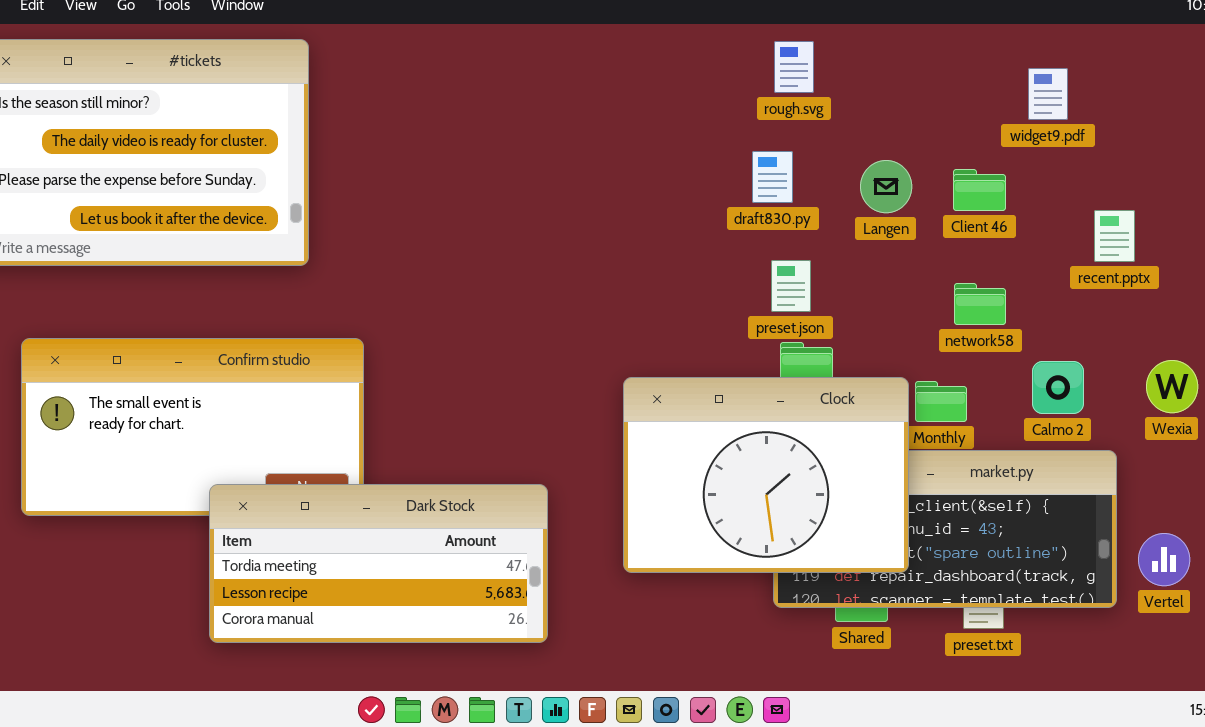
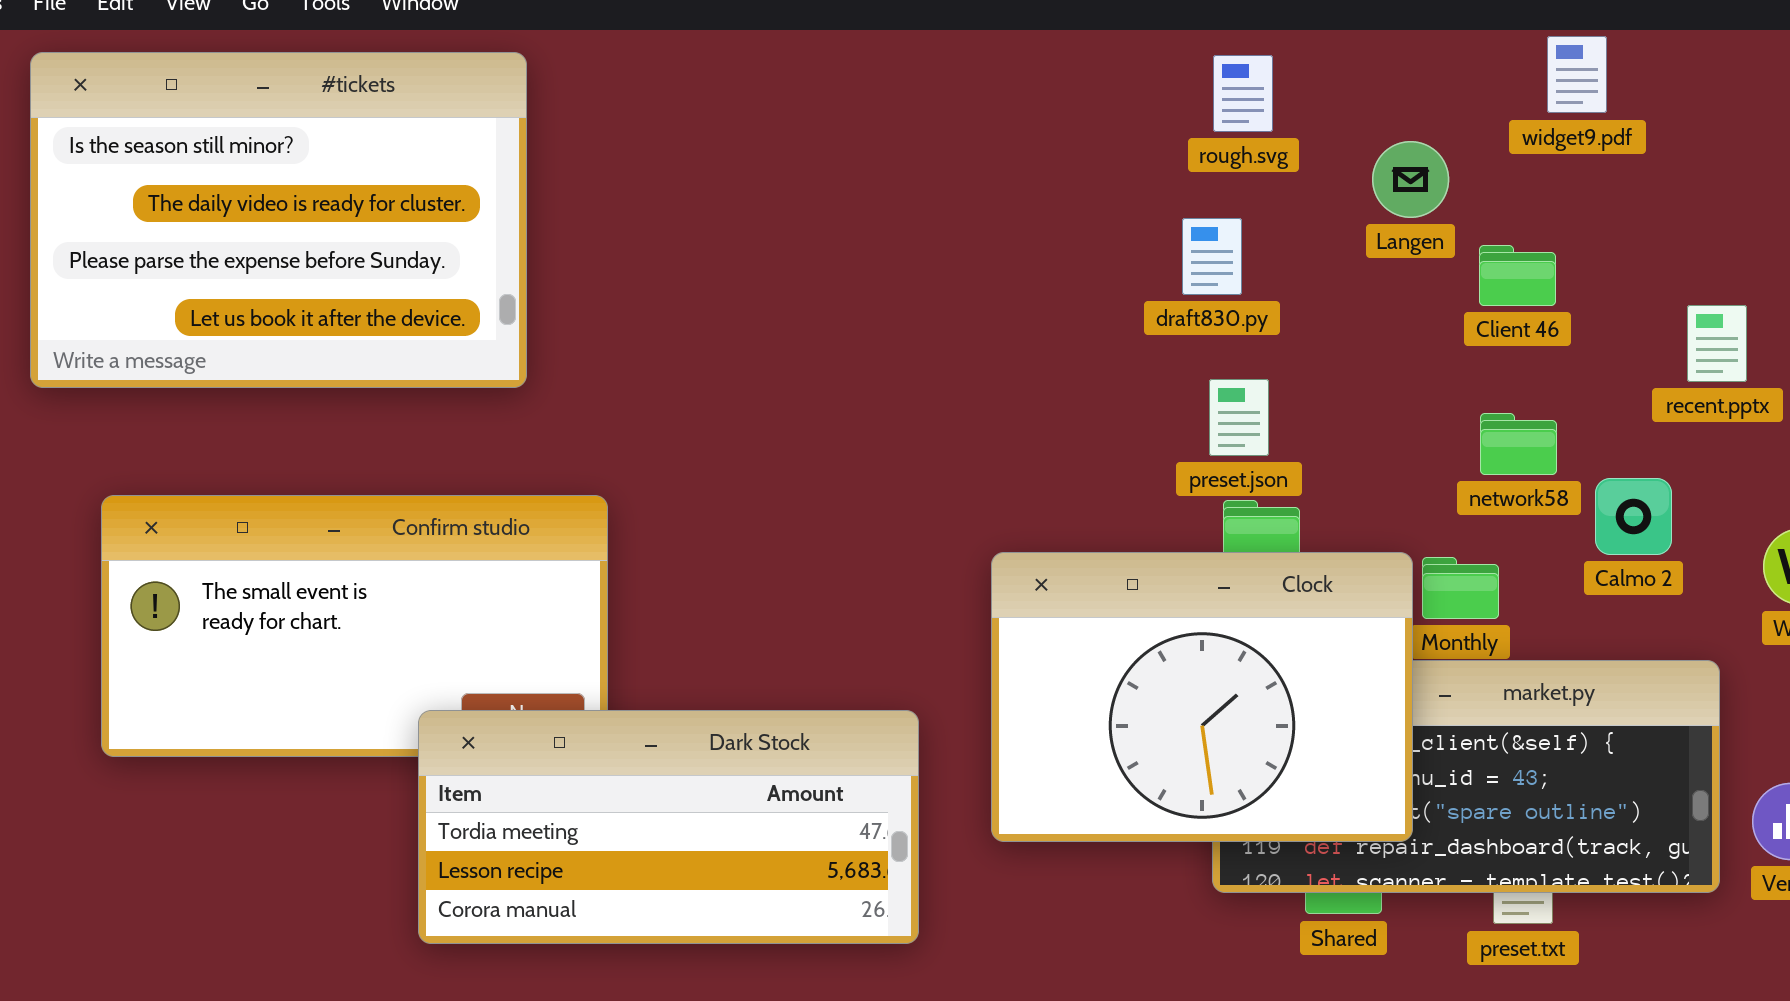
widget9.pdf: [1028,68,1068,120] -> [1547,36,1607,113], moved
Langen: [860,160,912,213] -> [1372,141,1449,218], moved
Calmo 2: [1032,361,1084,414] -> [1595,478,1672,555], moved
Dark Stock: [209,484,548,643] -> [418,710,919,944], moved

